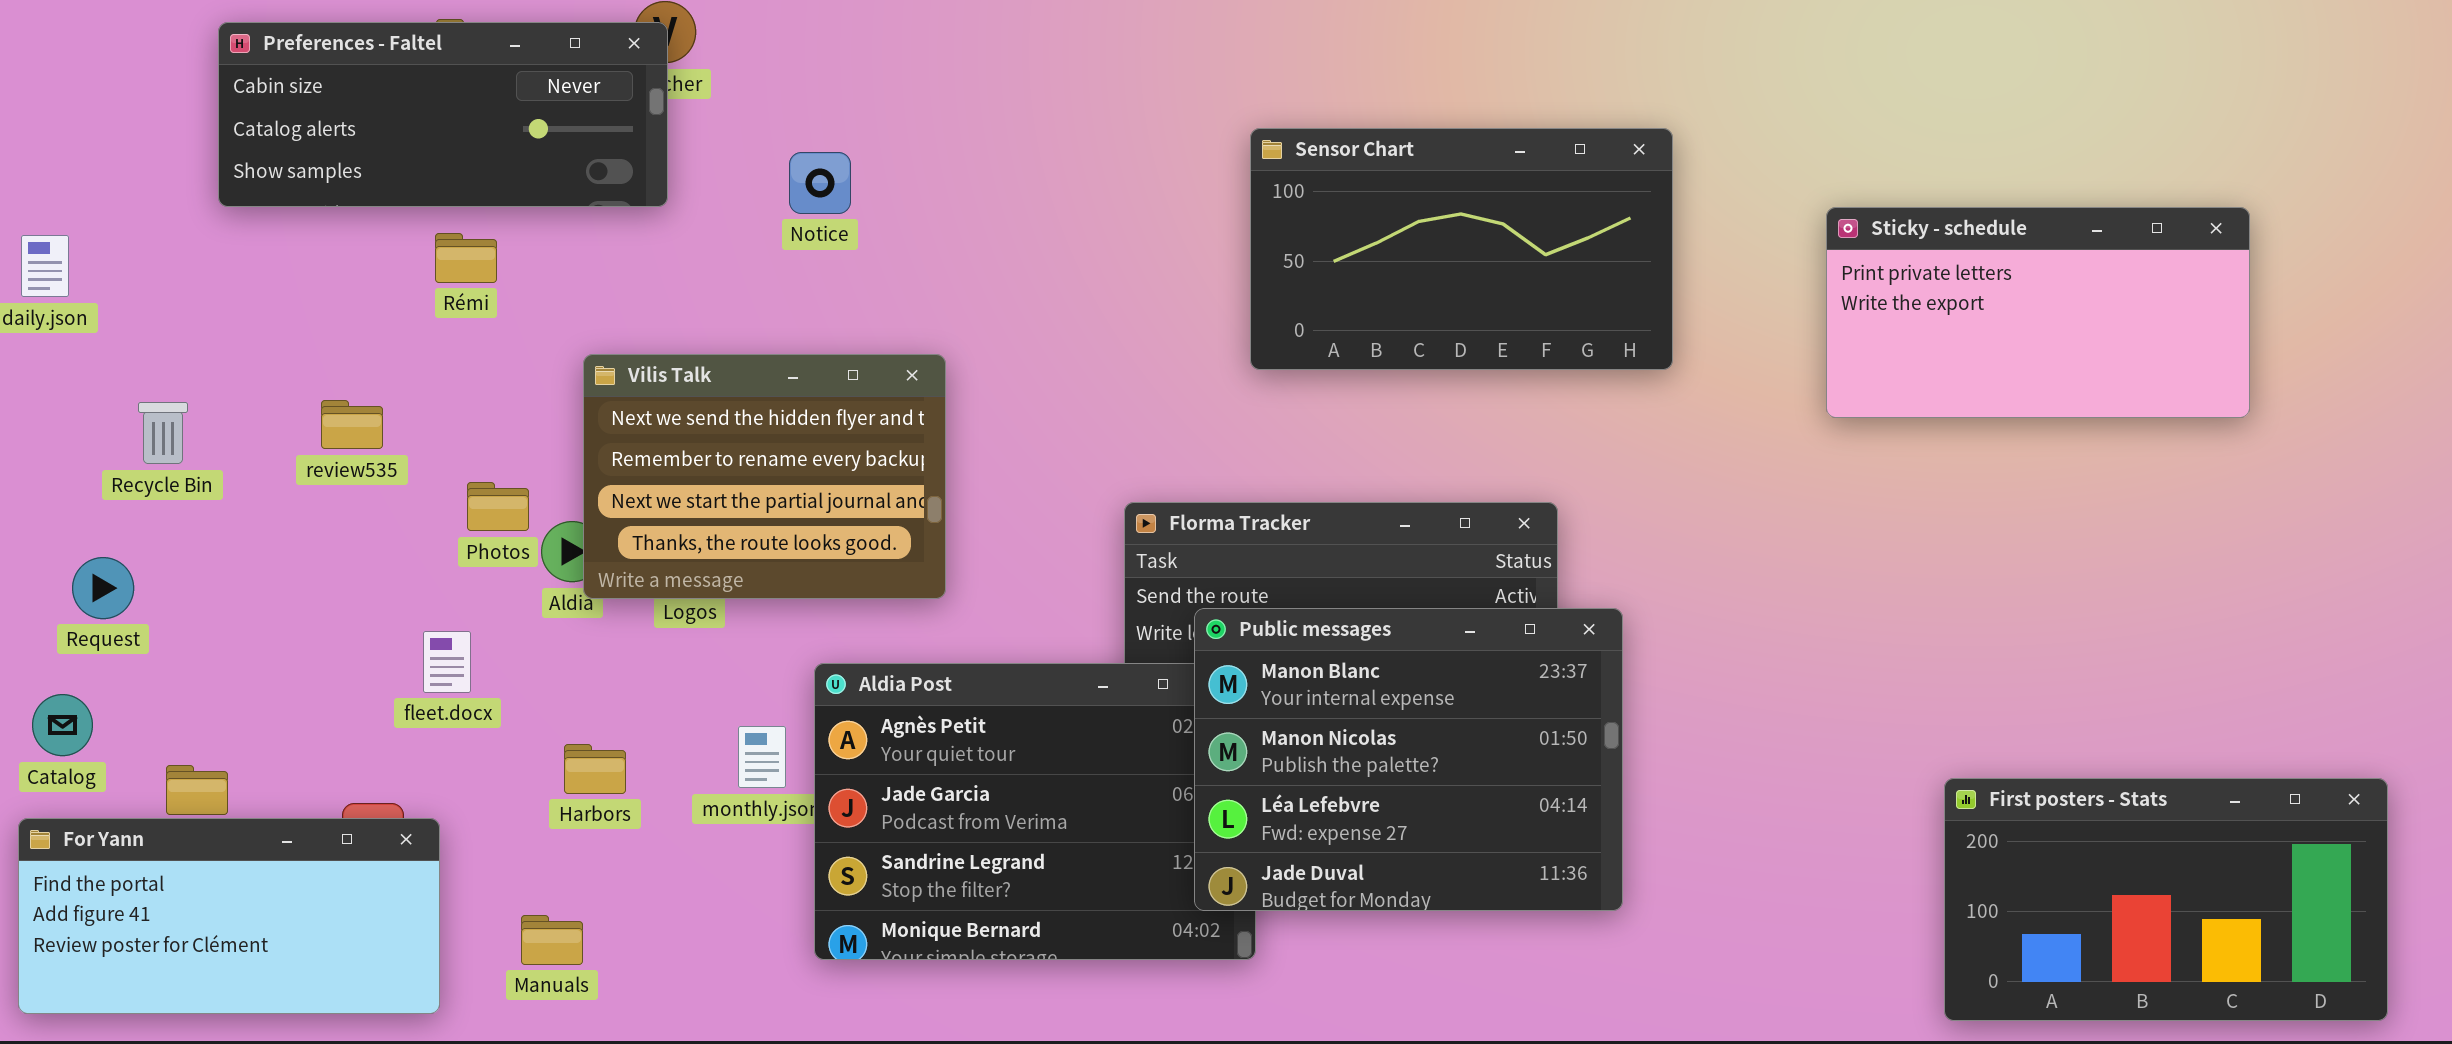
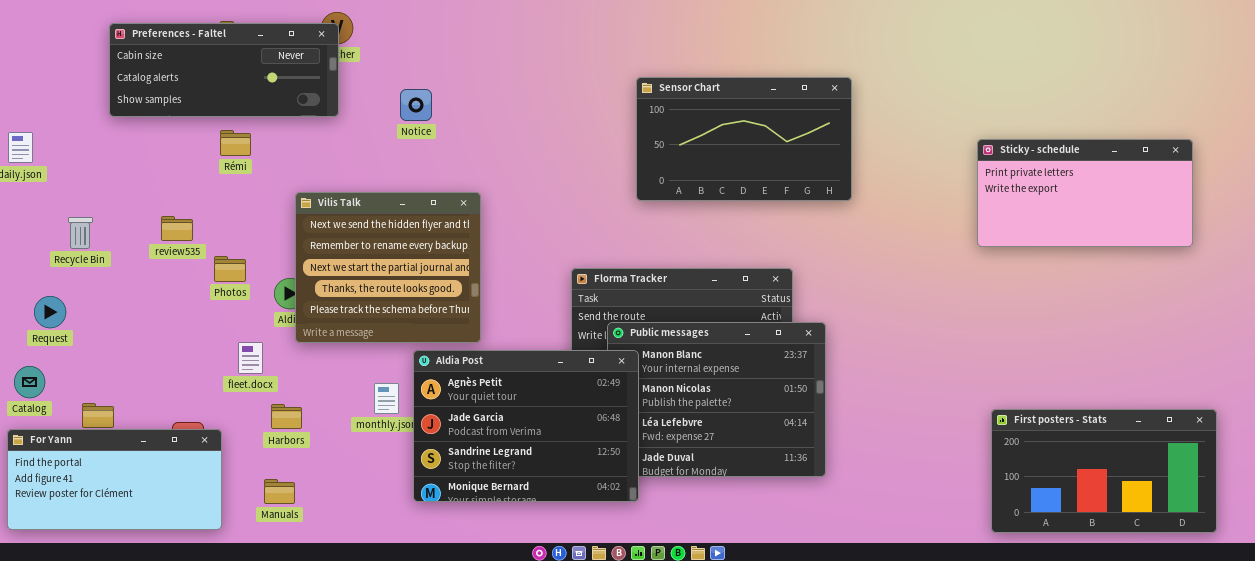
Sticky - schedule: [1826,207,2250,418] -> [977,139,1193,247], moved
Vilis Talk: [583,354,946,599] -> [295,192,481,343], resized
Photos: [467,482,529,531] -> [214,256,246,282], moved
fleet.docx: [423,631,471,693] -> [238,342,263,374], moved
Aldia Post: [814,663,1256,960] -> [413,350,639,502], raised
Harbors: [564,744,626,794] -> [271,404,302,429], moved

